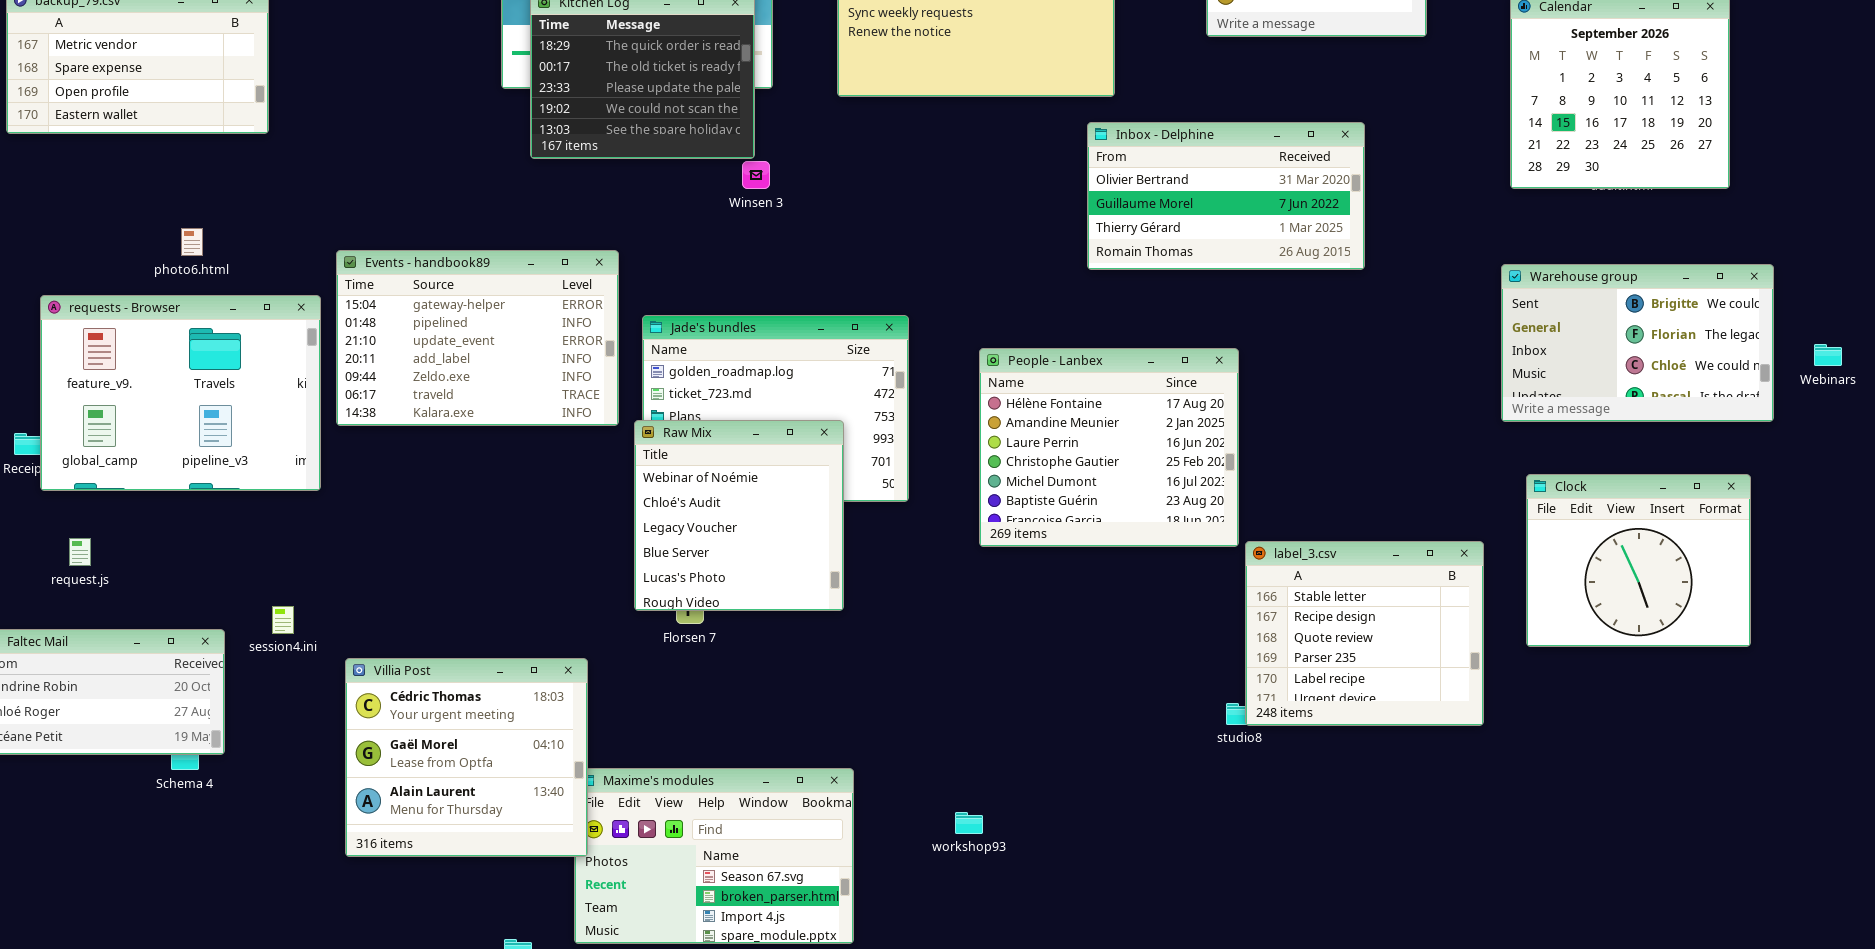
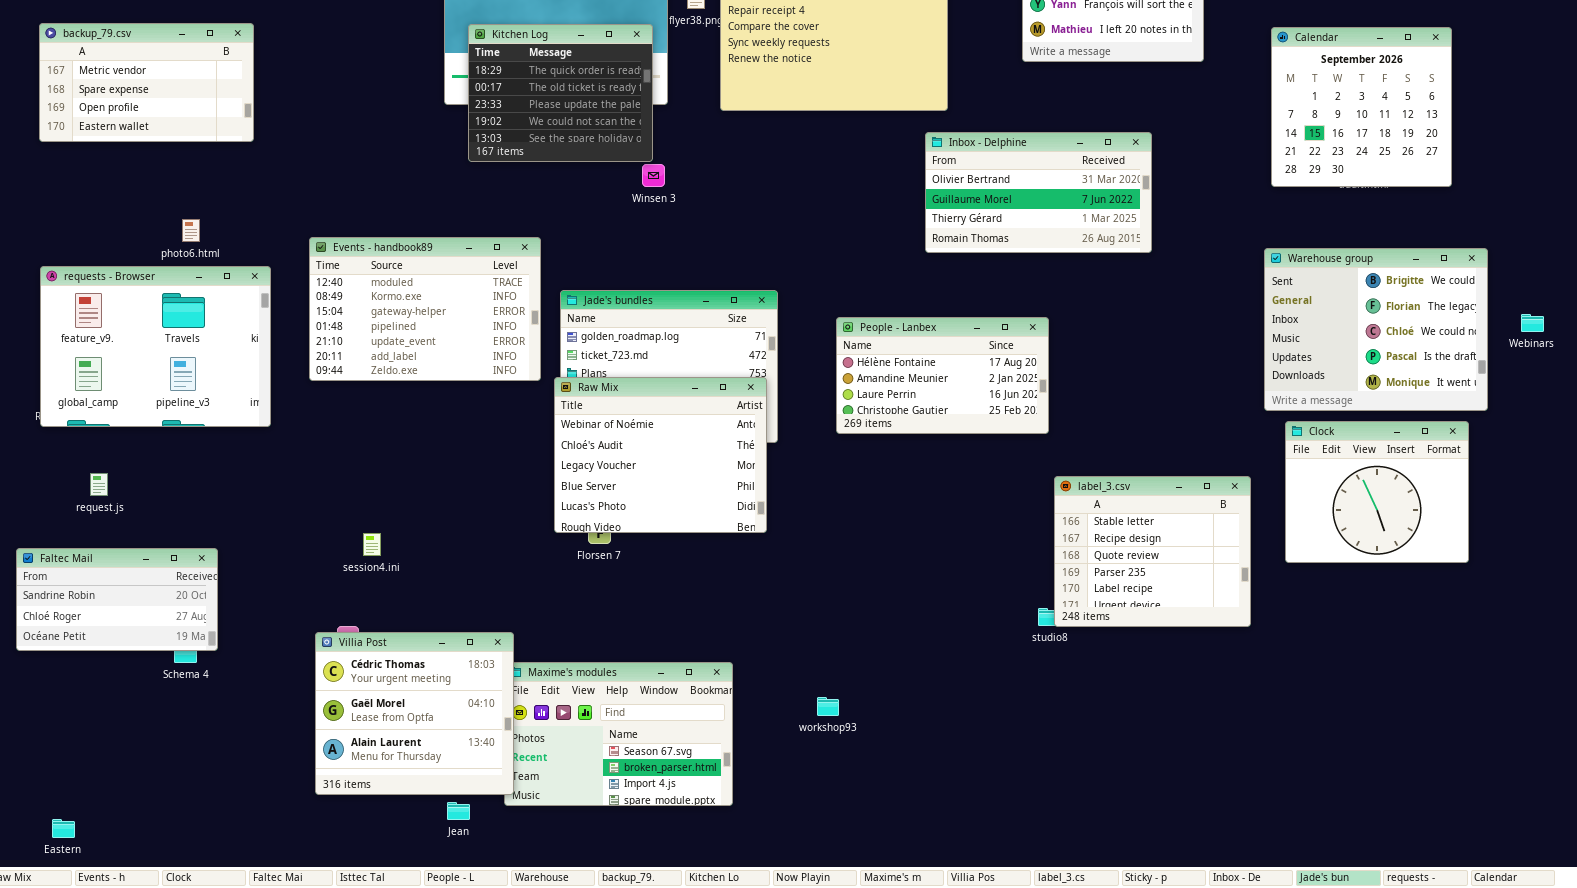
Events - handbook89: [336,250,619,426] -> [309,237,541,381], scrolled up 2 rows
Warehouse group: [1501,264,1774,422] -> [1264,248,1488,411], resized
requests - Browser: [40,295,321,491] -> [40,266,271,427], moved
People - Lanbex: [979,348,1239,547] -> [836,317,1049,434], resized
Raw Mix: [634,420,844,611] -> [554,377,767,533], resized
session4.ini: [272,606,294,634] -> [363,533,381,556], moved
Villia Post: [345,658,588,857] -> [315,632,514,795], moved

